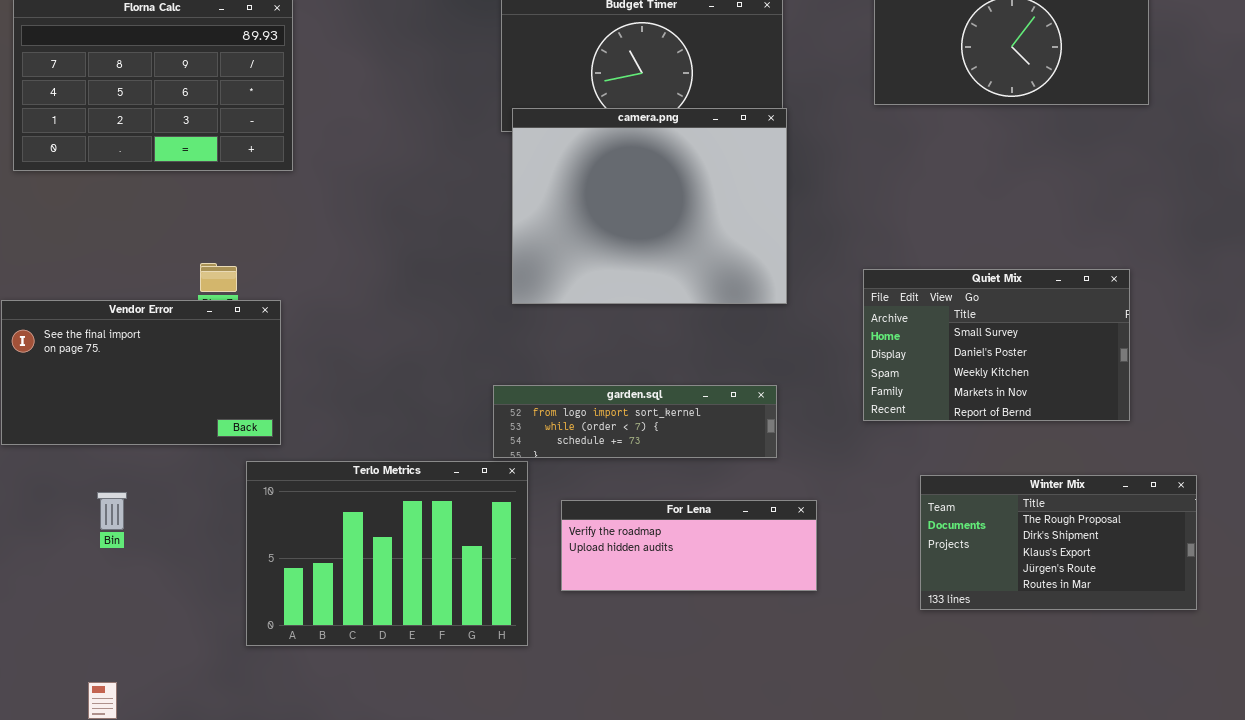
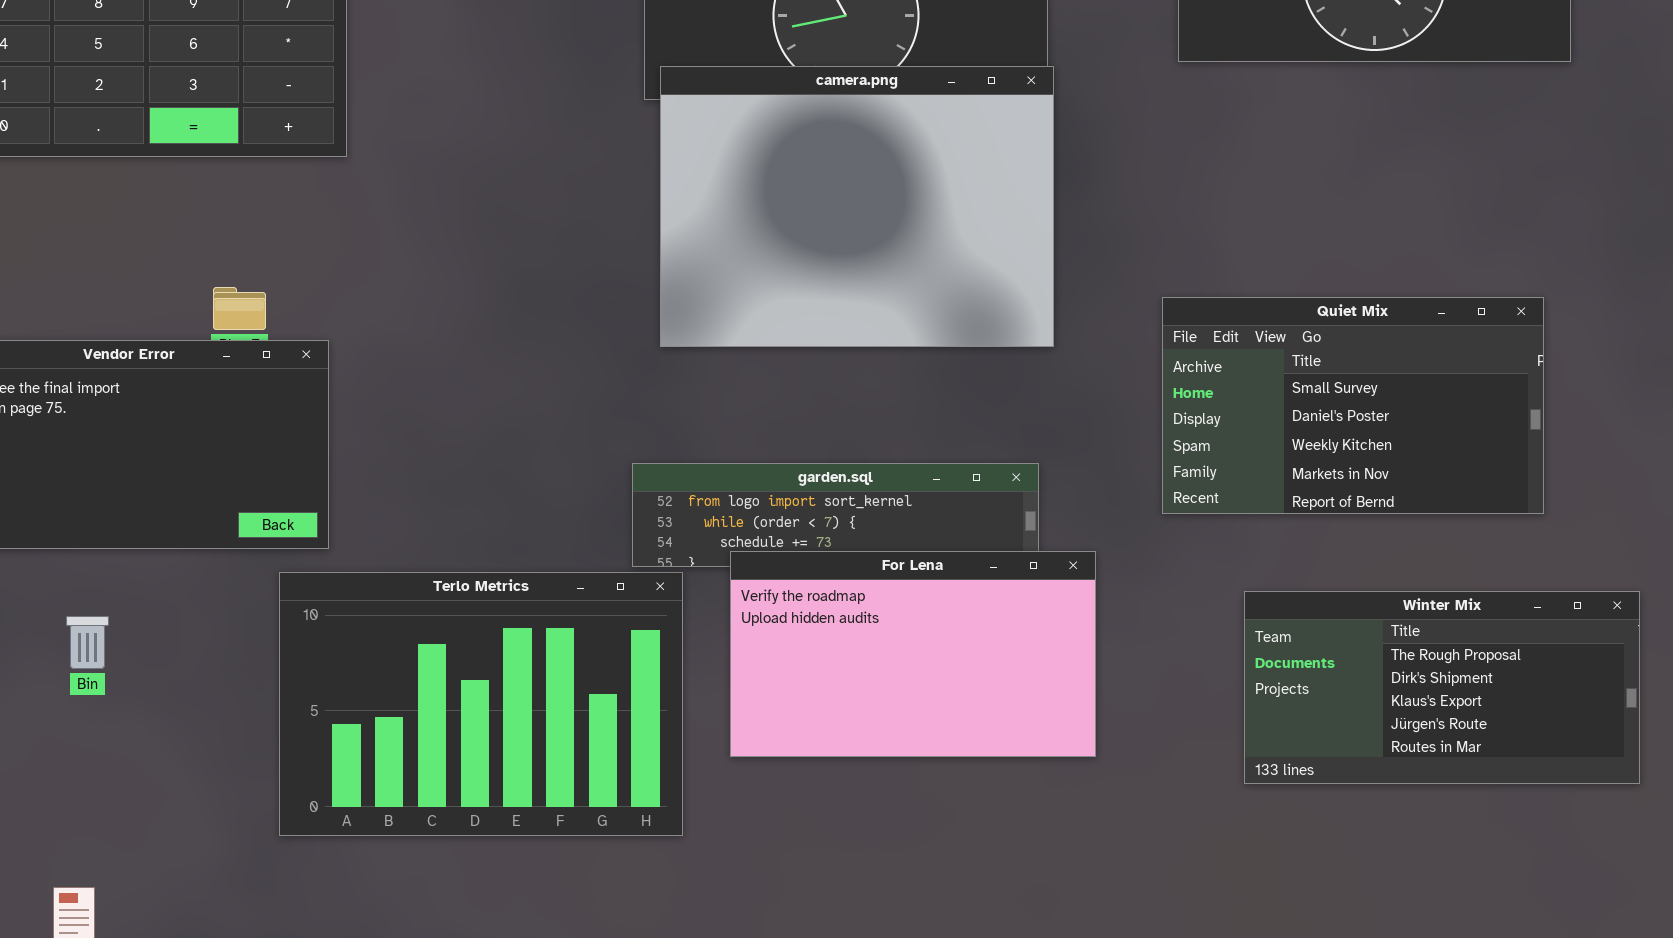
For Lena: [561,500,817,591] -> [730,551,1096,757], resized

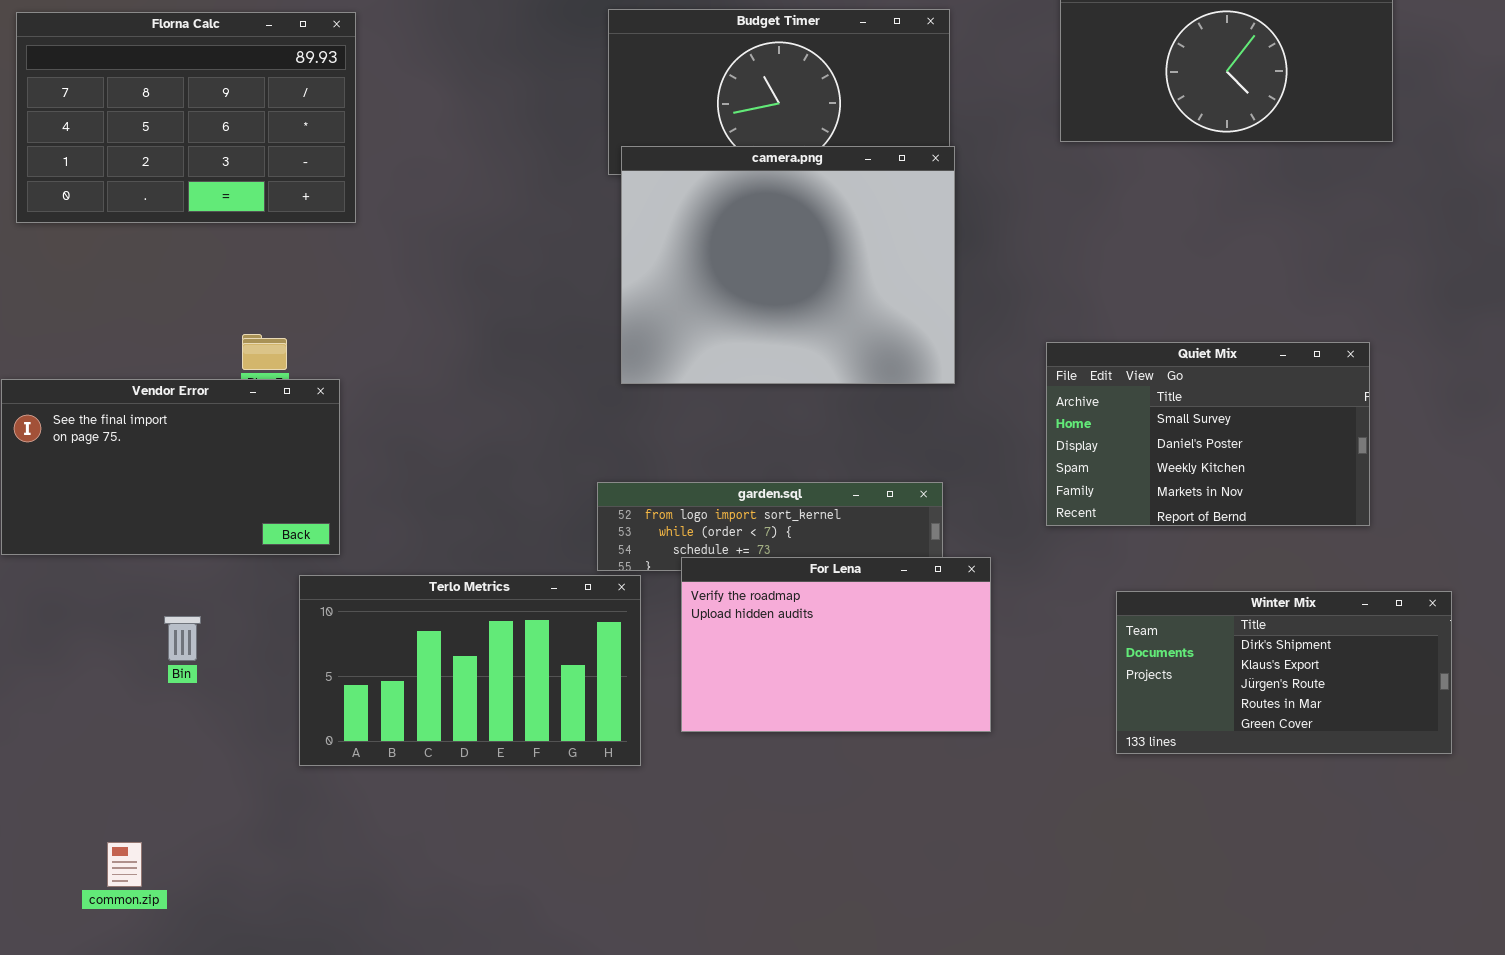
Terlo Metrics: [279,572,683,836] -> [299,575,641,766], resized
Winter Mix: [1244,591,1640,784] -> [1116,591,1452,754], scrolled down 1 row
Bin: [66,616,109,669] -> [164,616,201,661], moved

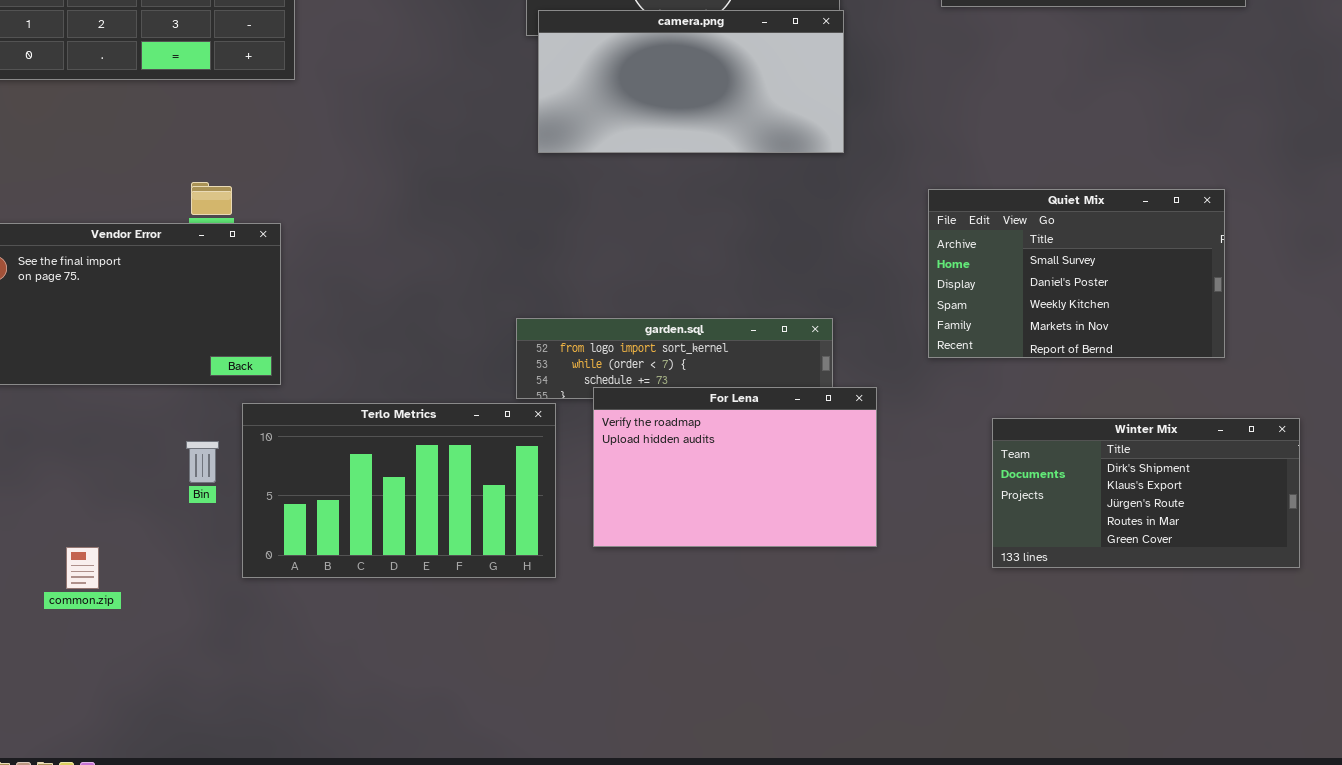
camera.png: [621,146,955,384] -> [538,10,844,153], resized
Bin: [164,616,201,661] -> [186,441,219,483], moved
common.zip: [107,842,142,887] -> [66,547,99,589], moved

